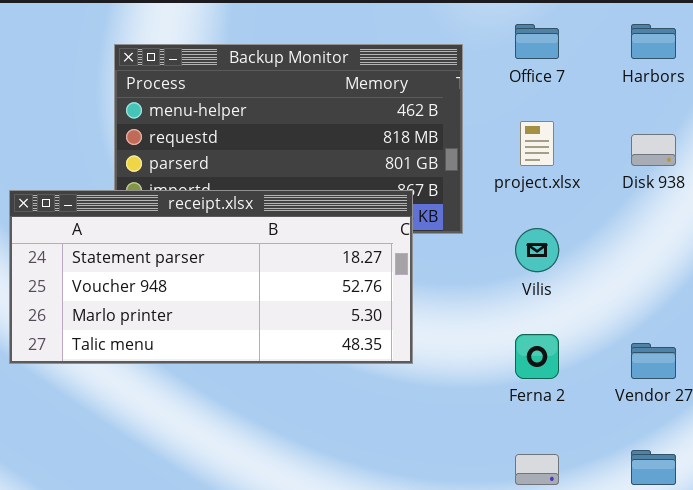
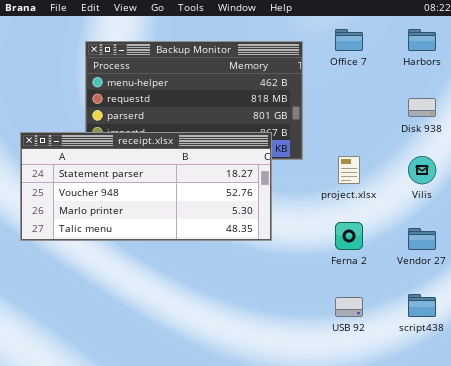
project.xlsx: [520,121,554,166] -> [338,156,360,184], moved
Vilis: [515,228,559,272] -> [408,156,436,184], moved

